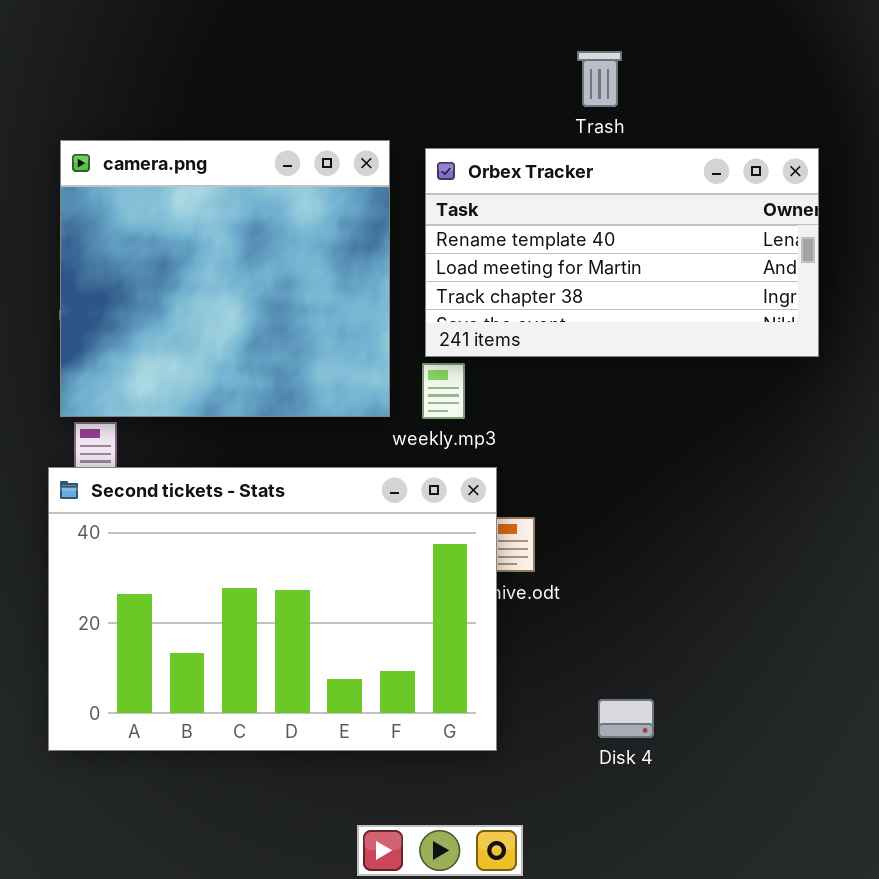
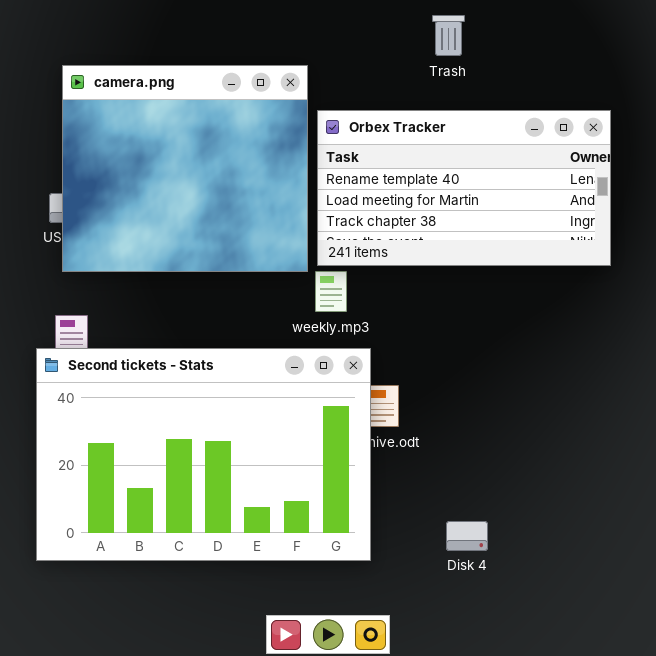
Trash: [577,51,622,107] -> [432,15,465,56], moved
camera.png: [60,140,390,417] -> [62,65,308,272], moved

